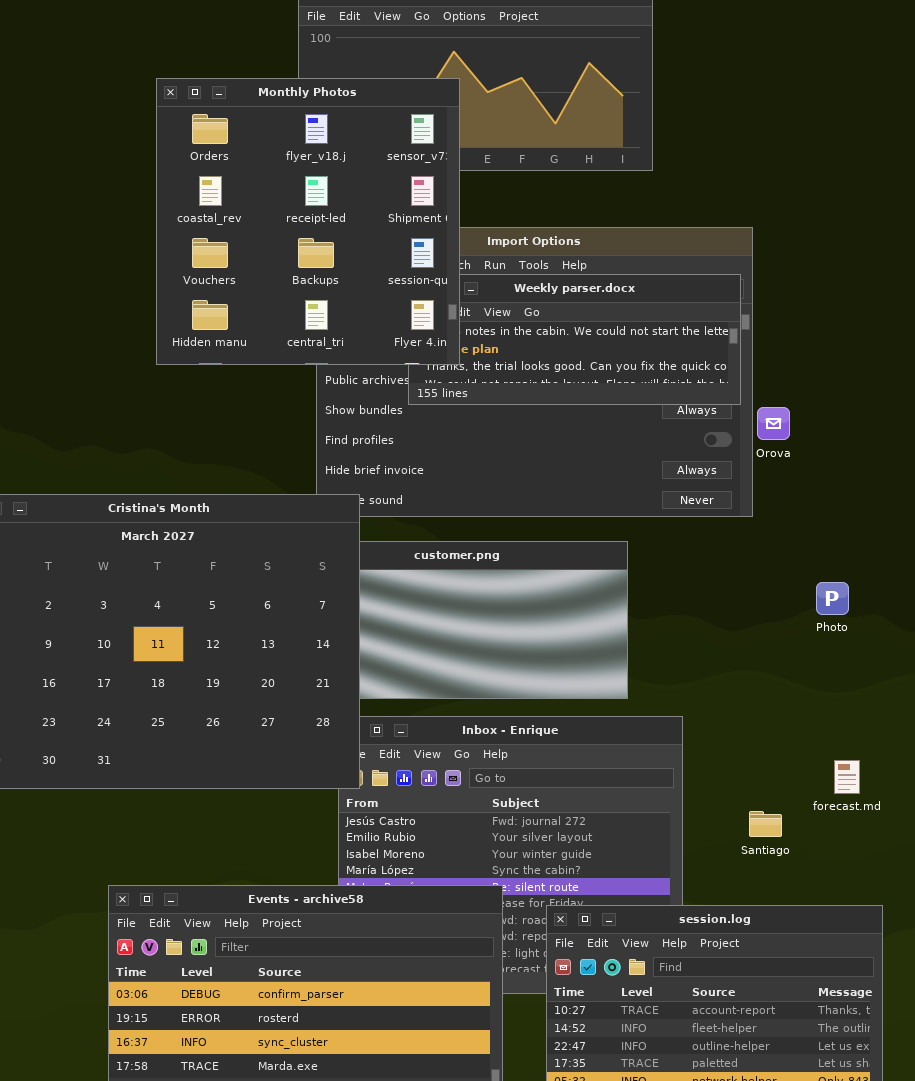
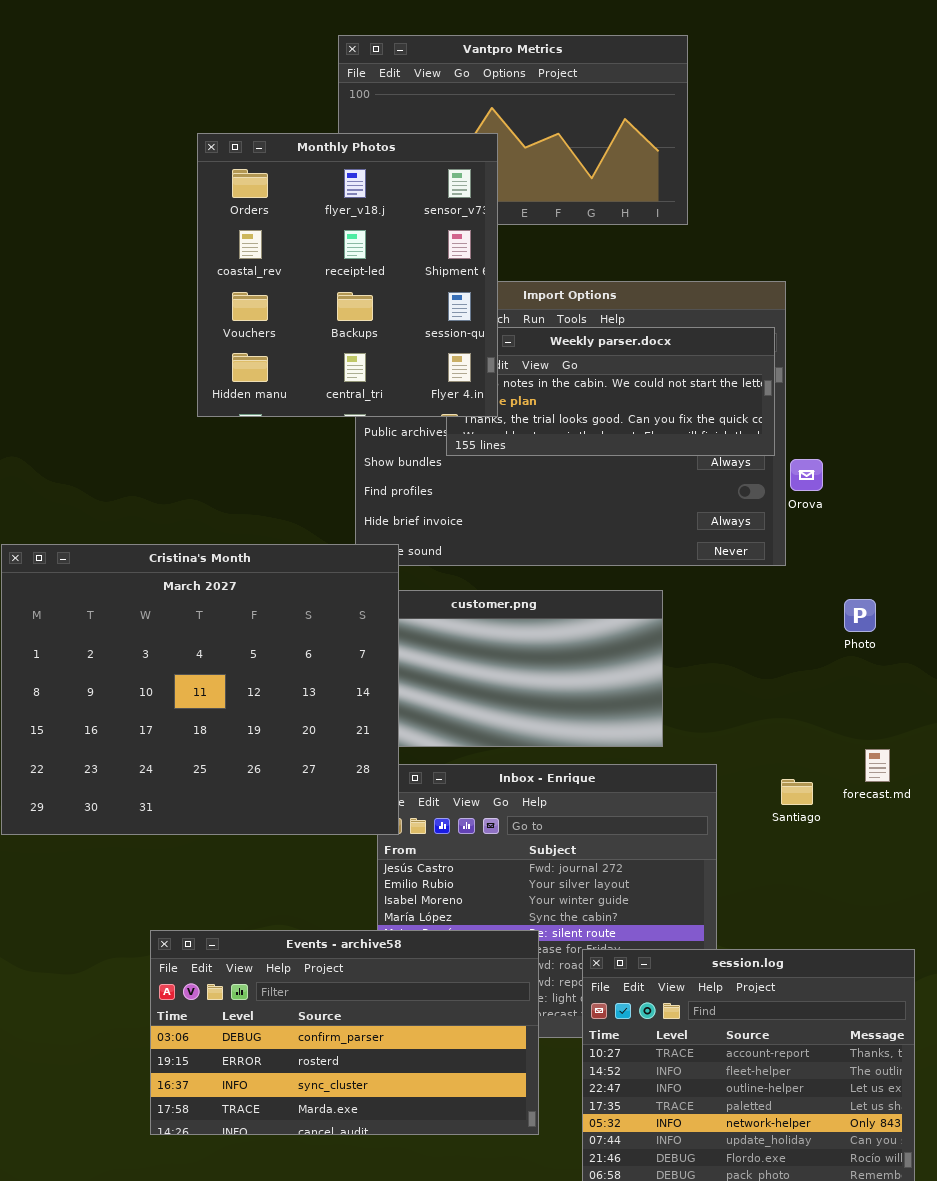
Photo: [816,582,849,615] -> [844,599,876,632], moved
forecast.md: [834,760,860,794] -> [865,749,890,782], moved
Santiago: [749,811,782,837] -> [781,779,813,805], moved

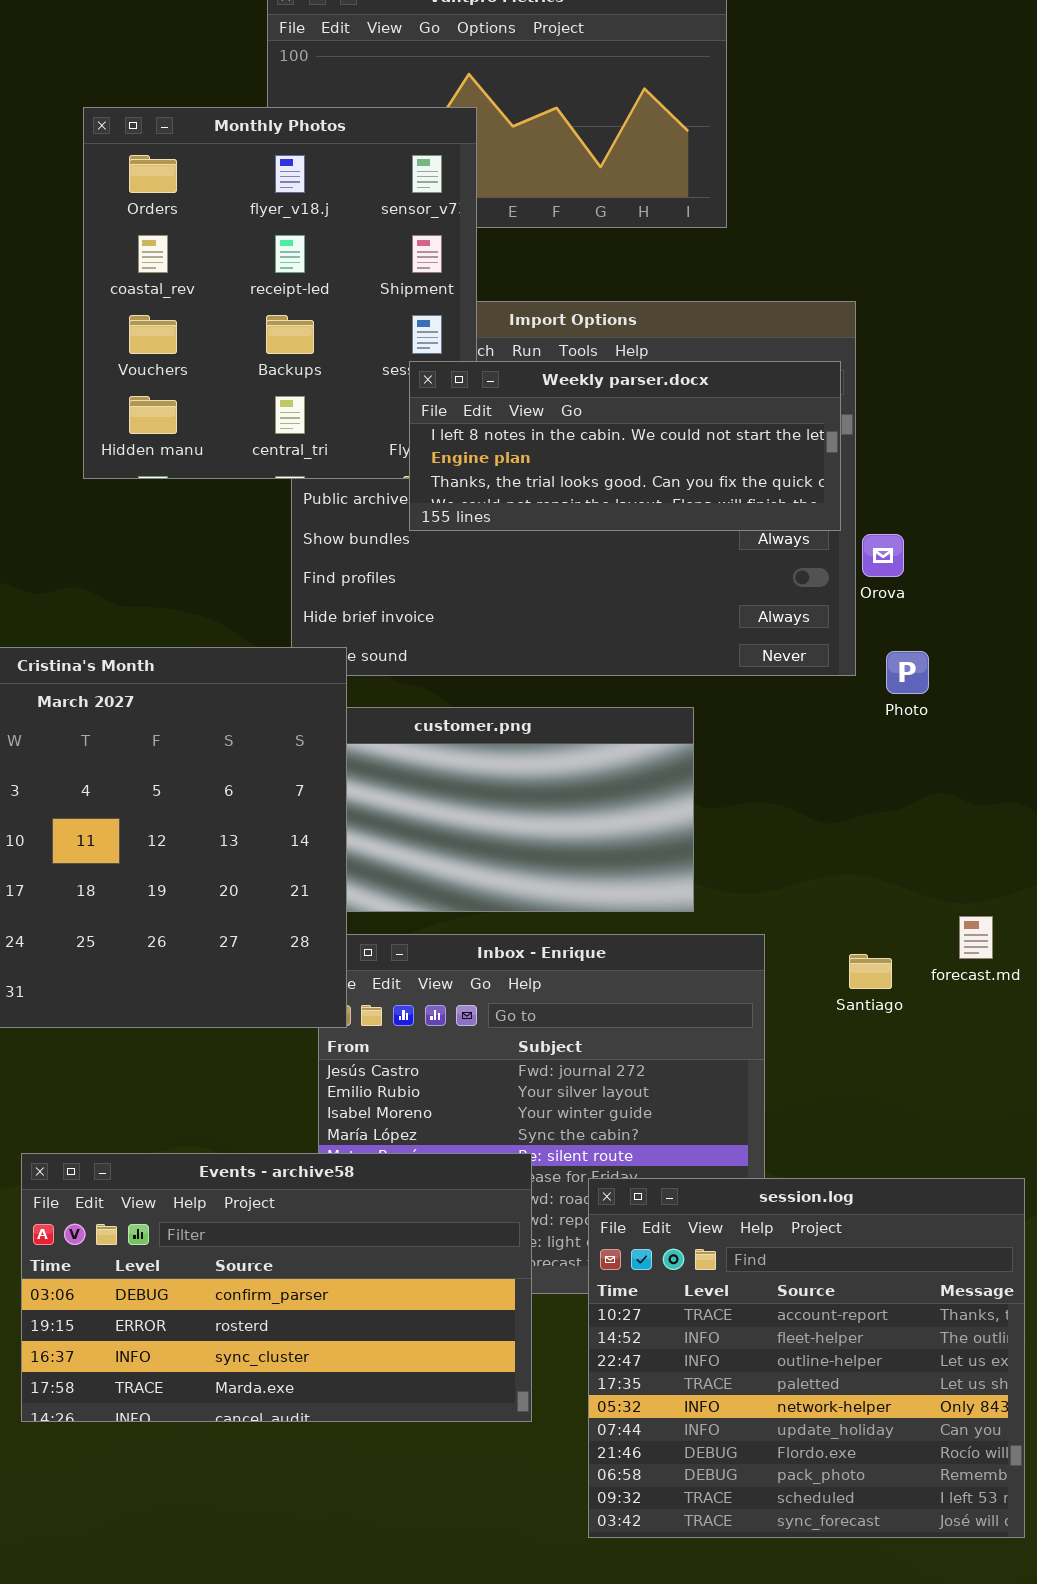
Weekly parser.docx: [446,327,775,456] -> [409,361,841,531], raised
Photo: [844,599,876,632] -> [886,651,929,694], moved

